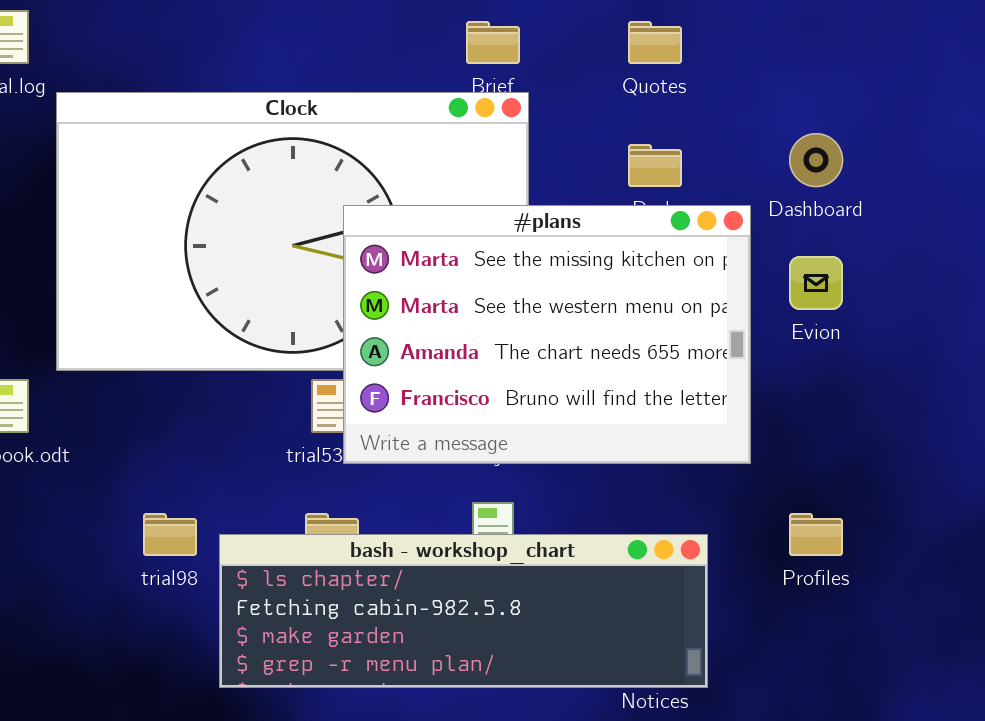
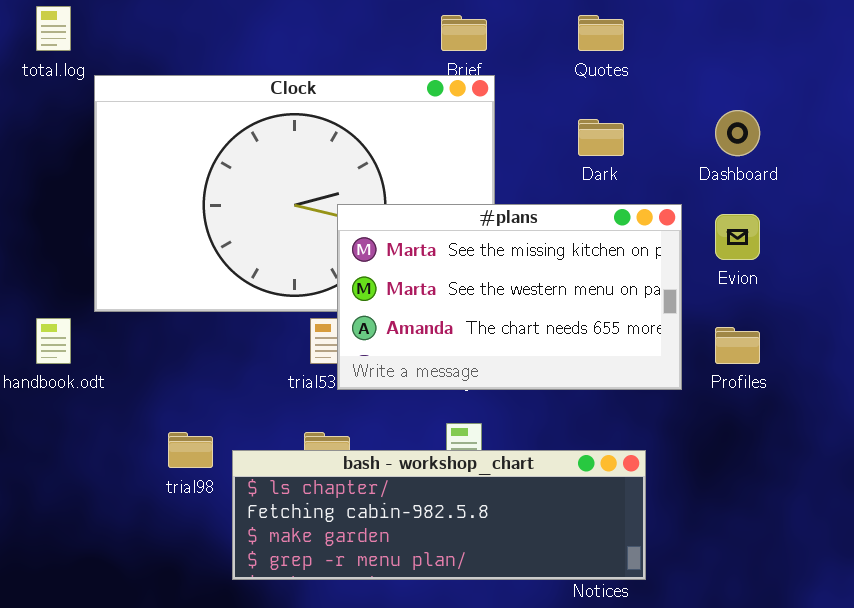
#plans: [343,205,751,464] -> [337,204,682,390], resized
Profiles: [789,513,843,556] -> [715,327,760,364], moved

